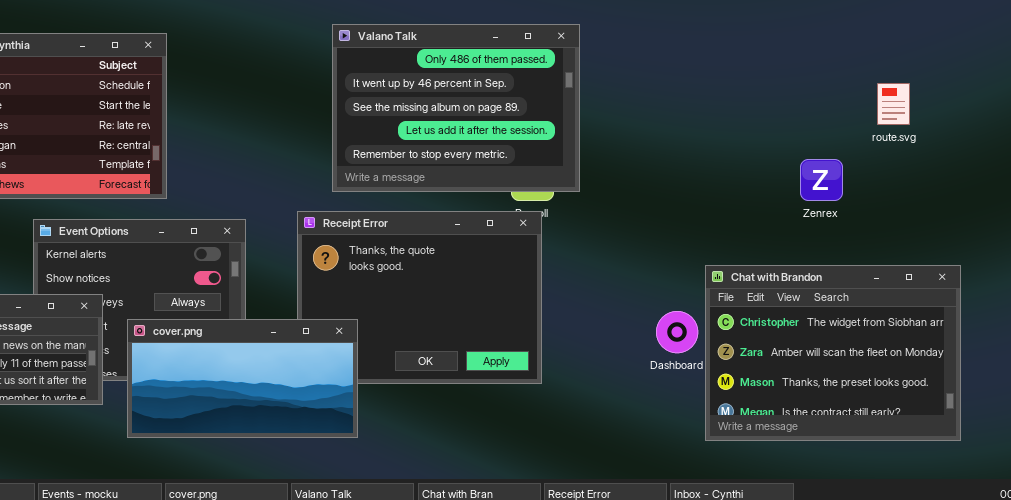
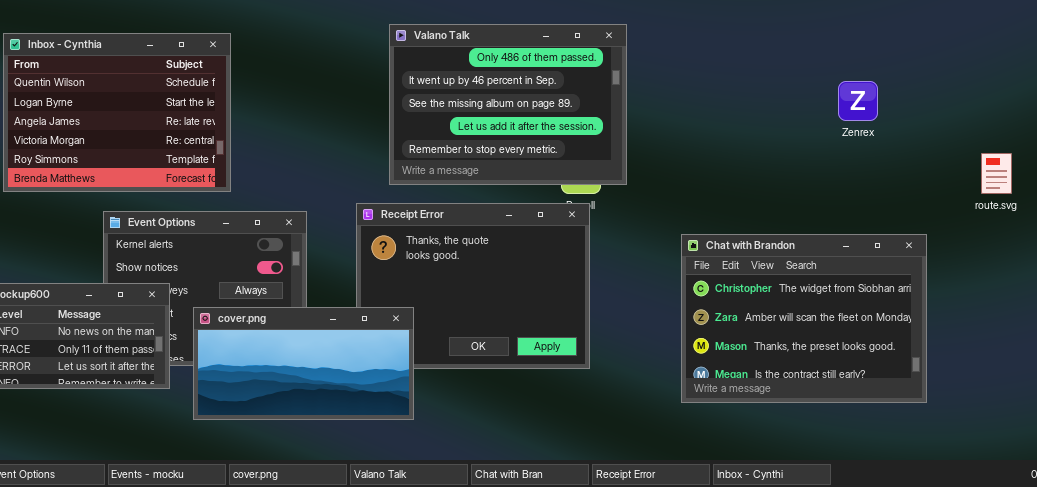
route.svg: [877,83,910,125] -> [981,153,1012,194], moved
Zenrex: [800,159,843,201] -> [838,81,878,121], moved
Chat with Brandon: [705,265,961,441] -> [681,234,927,403], moved

